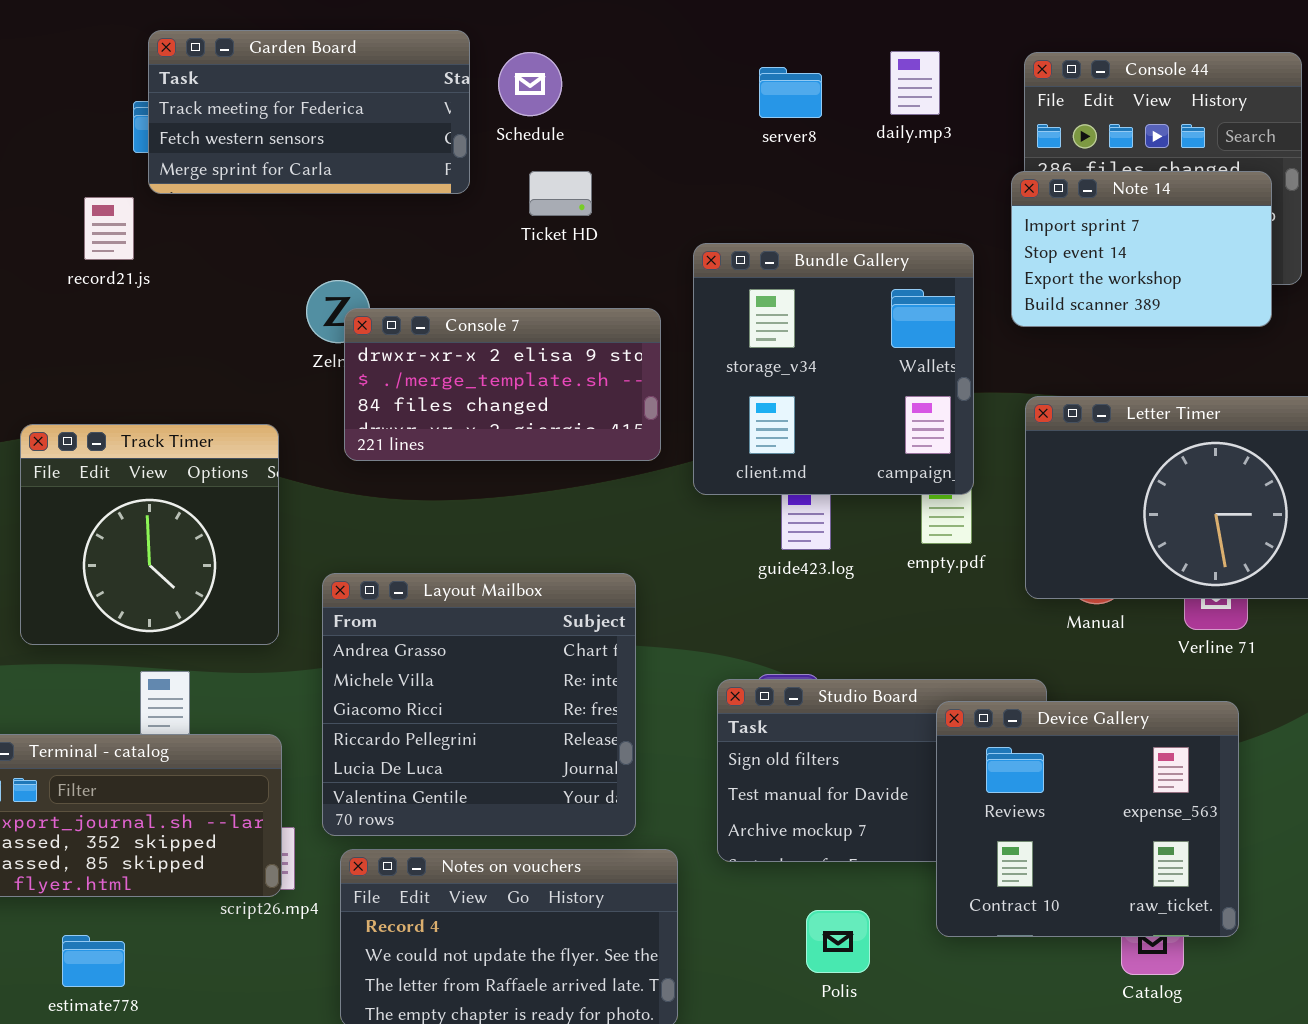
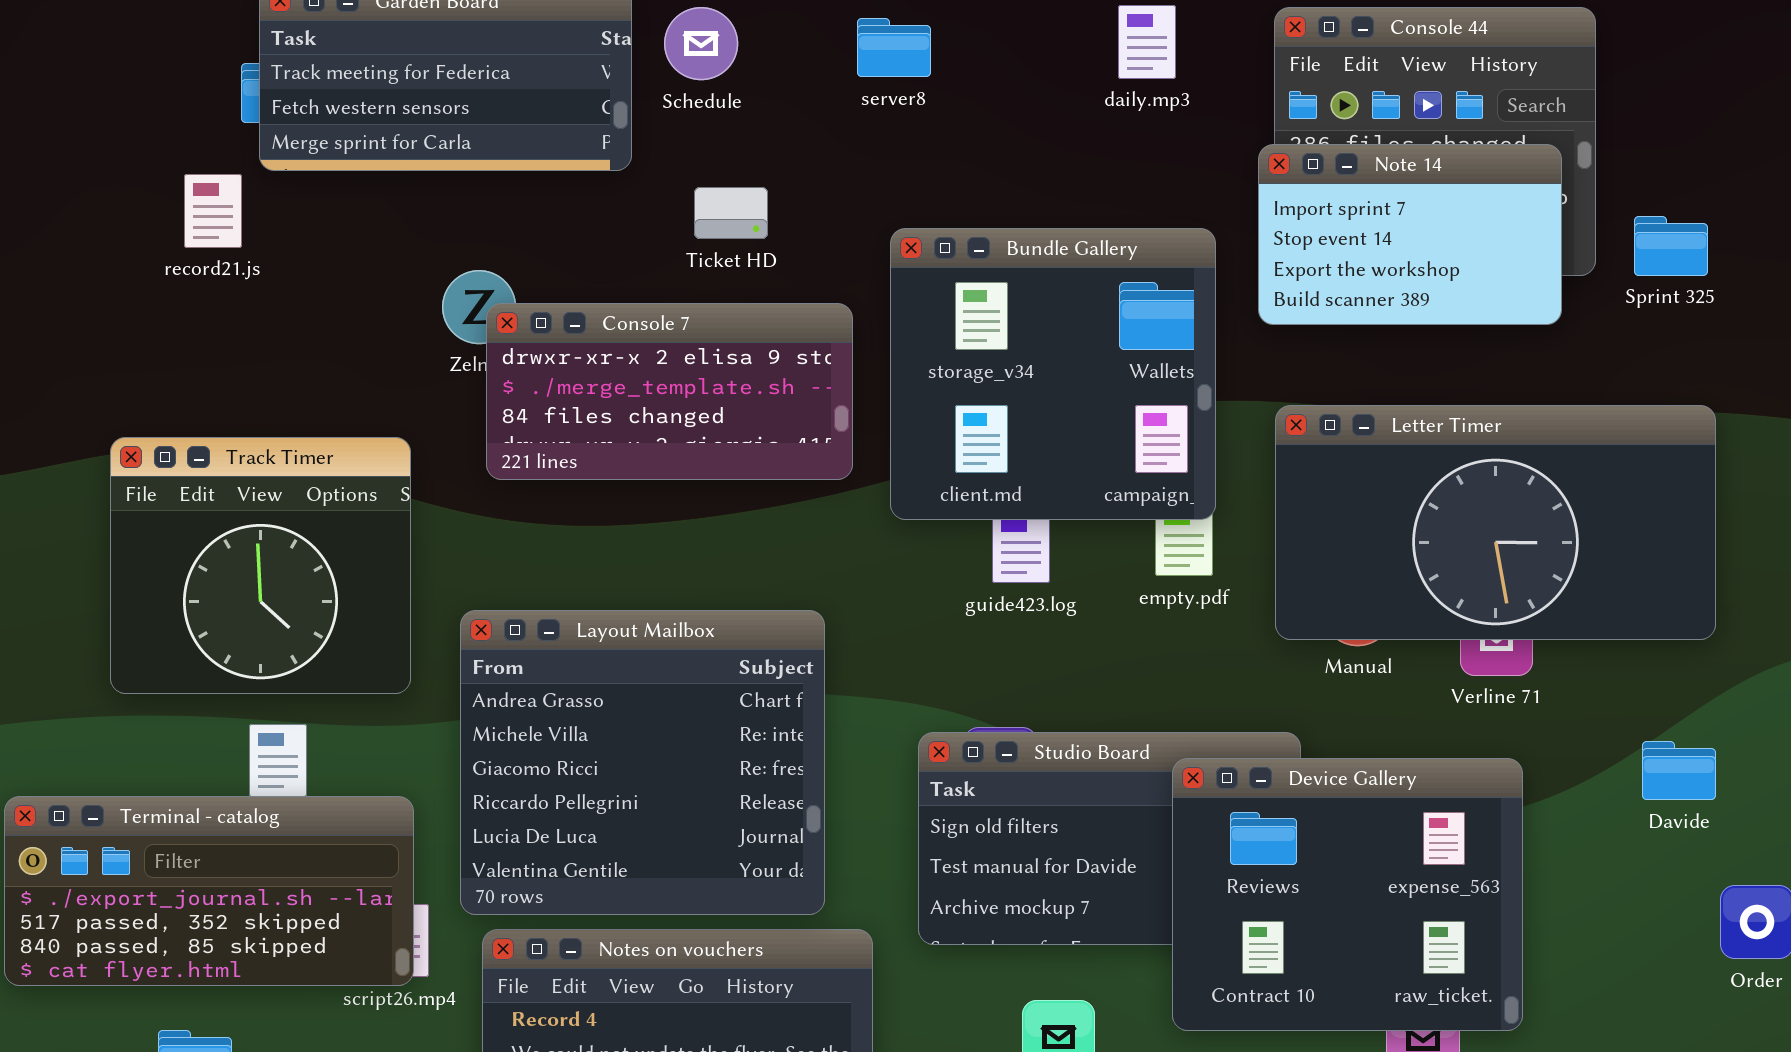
server8: [759,67,822,118] -> [857,18,931,77], moved
Ticket HD: [529,171,592,216] -> [694,187,768,239], moved

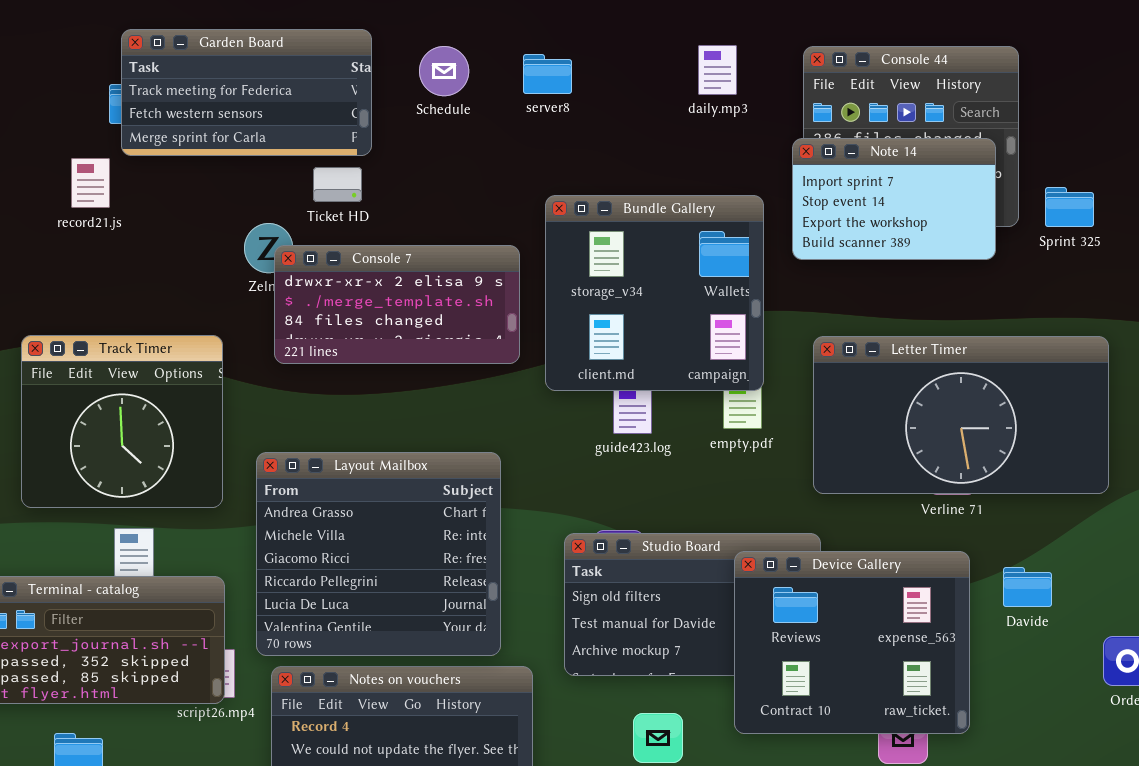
Schedule: [664,7,738,80] -> [419,46,469,96], moved
Ticket HD: [694,187,768,239] -> [313,167,362,202], moved
Letter Timer: [1275,405,1716,640] -> [813,336,1109,494], moved
Davide: [1642,741,1716,800] -> [1003,567,1052,607], moved

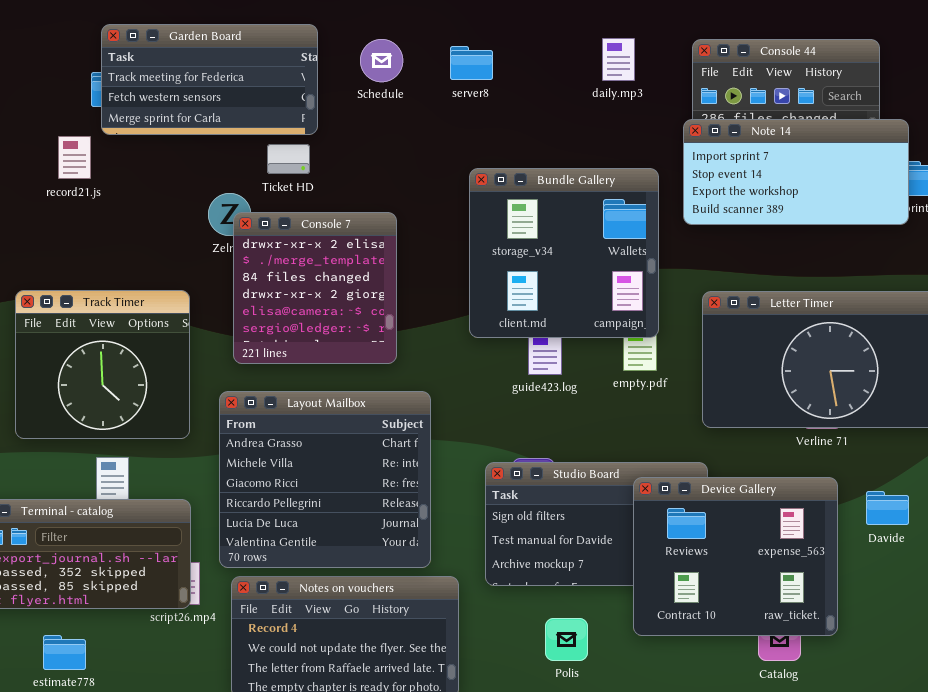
Note 14: [792,138,996,260] -> [683,119,909,225], resized
Console 7: [274,245,520,364] -> [233,212,397,364], resized

